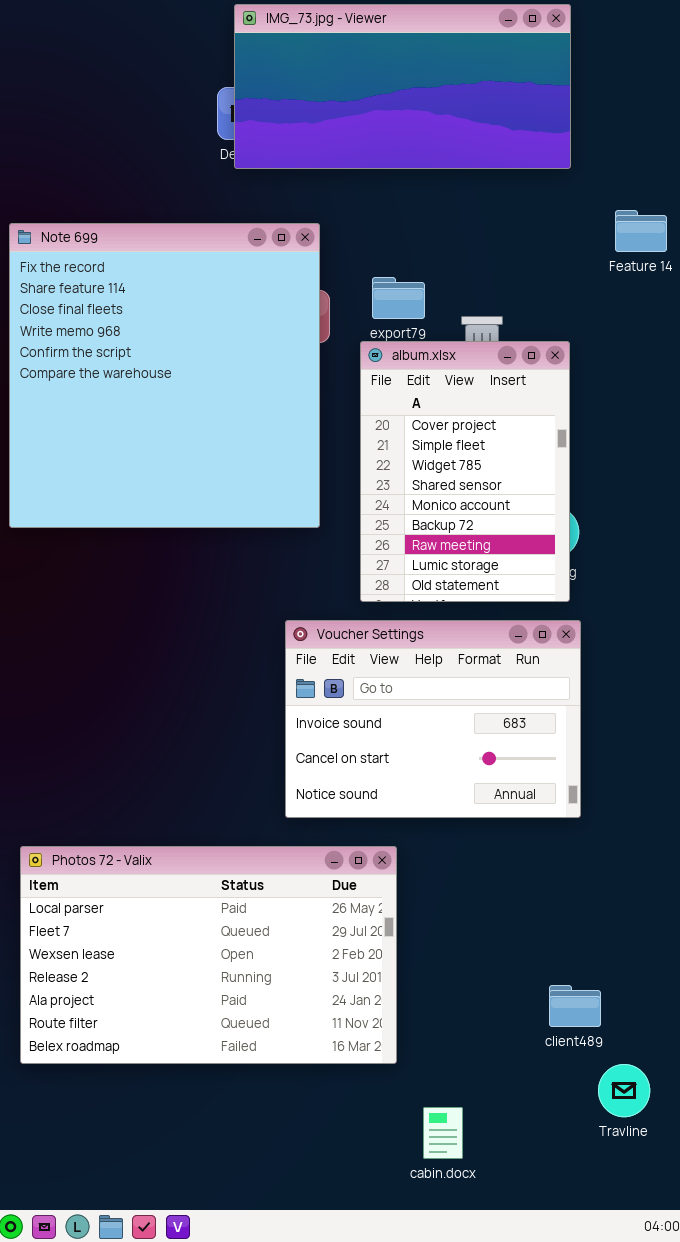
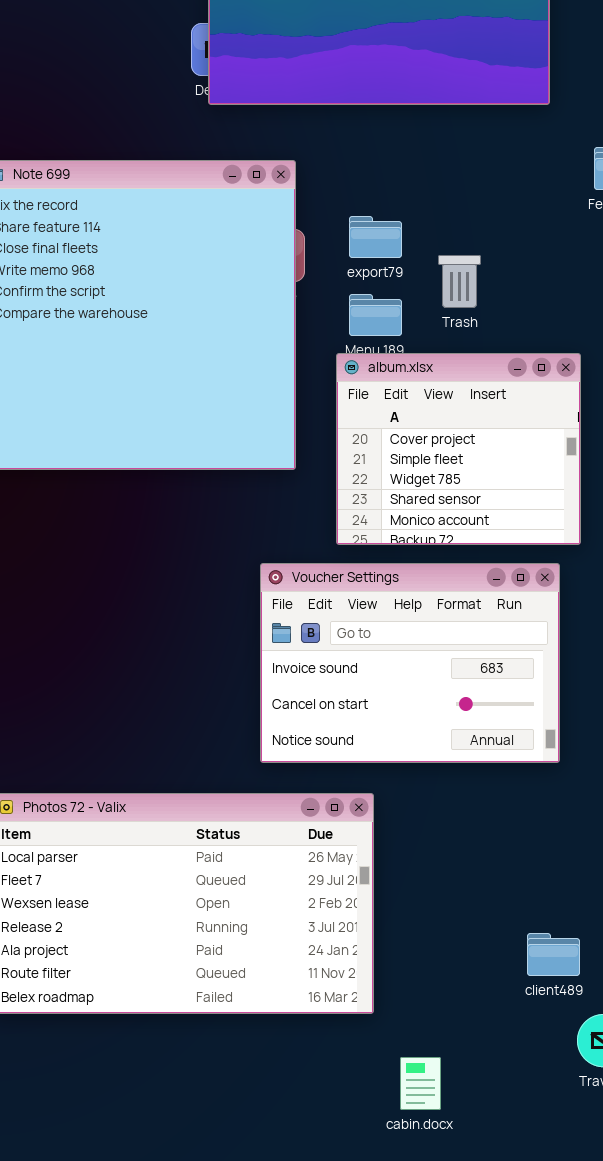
album.xlsx: [360,341,570,602] -> [336,353,581,545], resized

